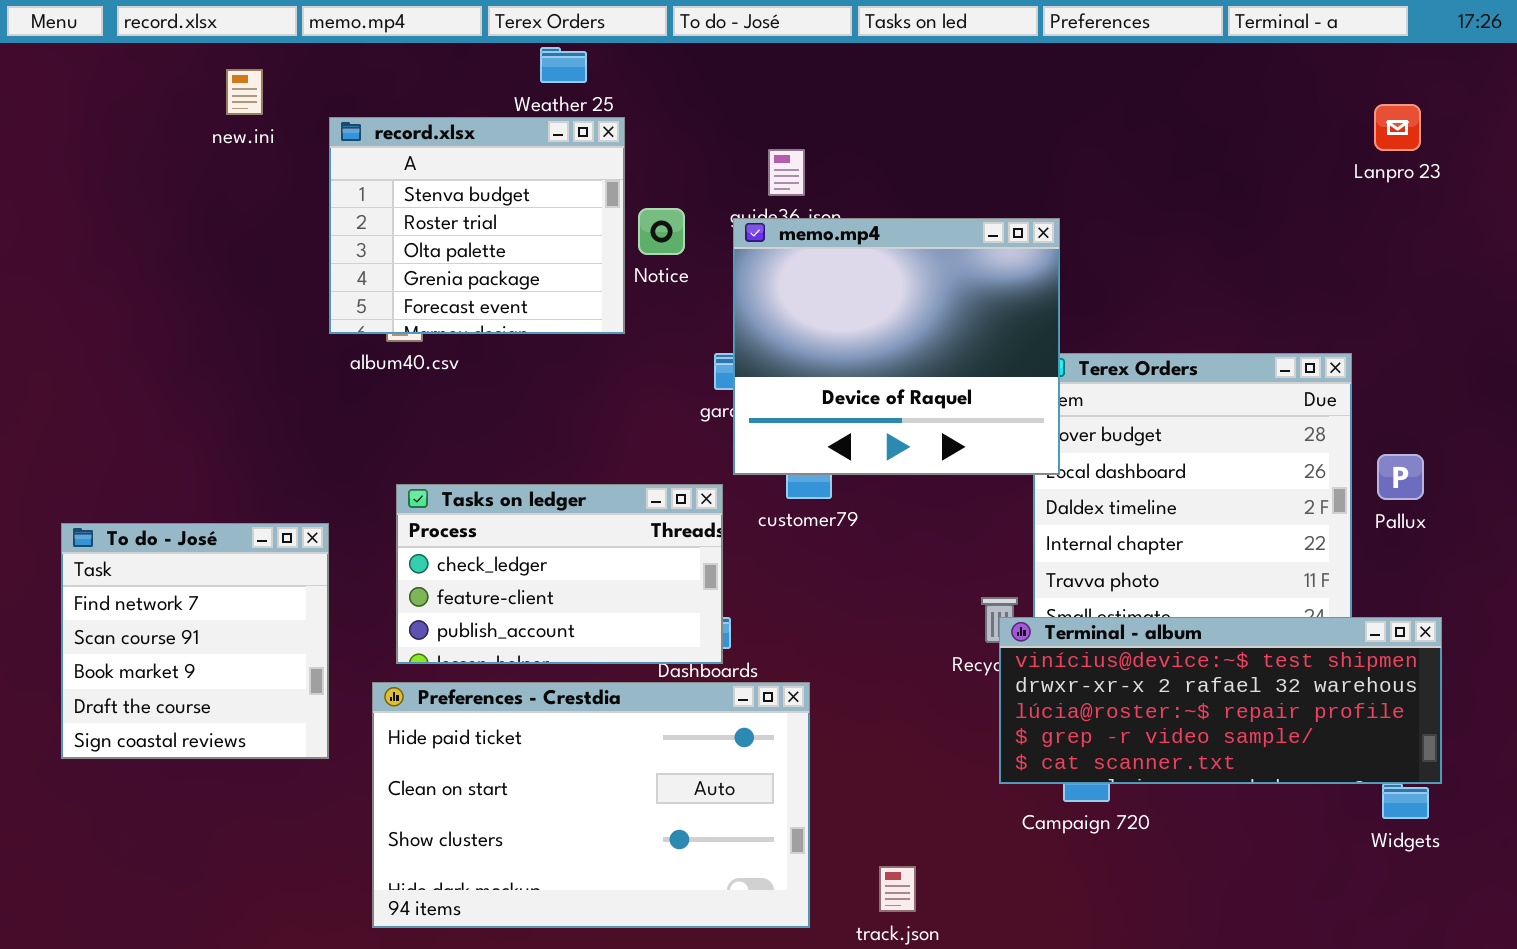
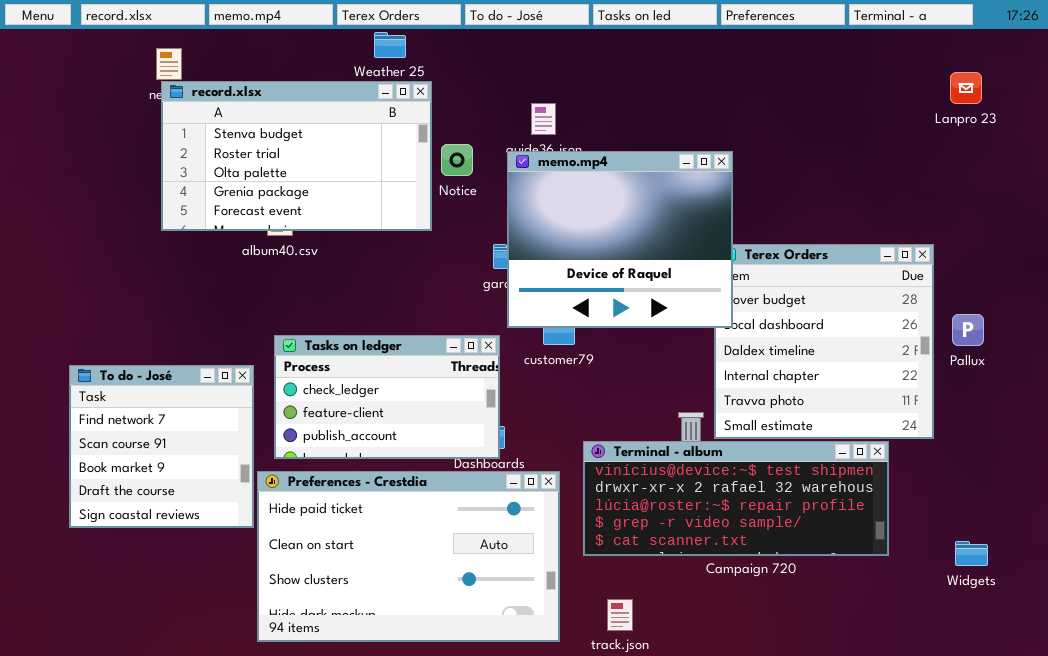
record.xlsx: [329,117,625,334] -> [161,81,432,231], resized
To do - José: [61,523,329,759] -> [69,365,254,528], moved
Terminal - album: [999,617,1442,784] -> [583,441,889,556], moved

